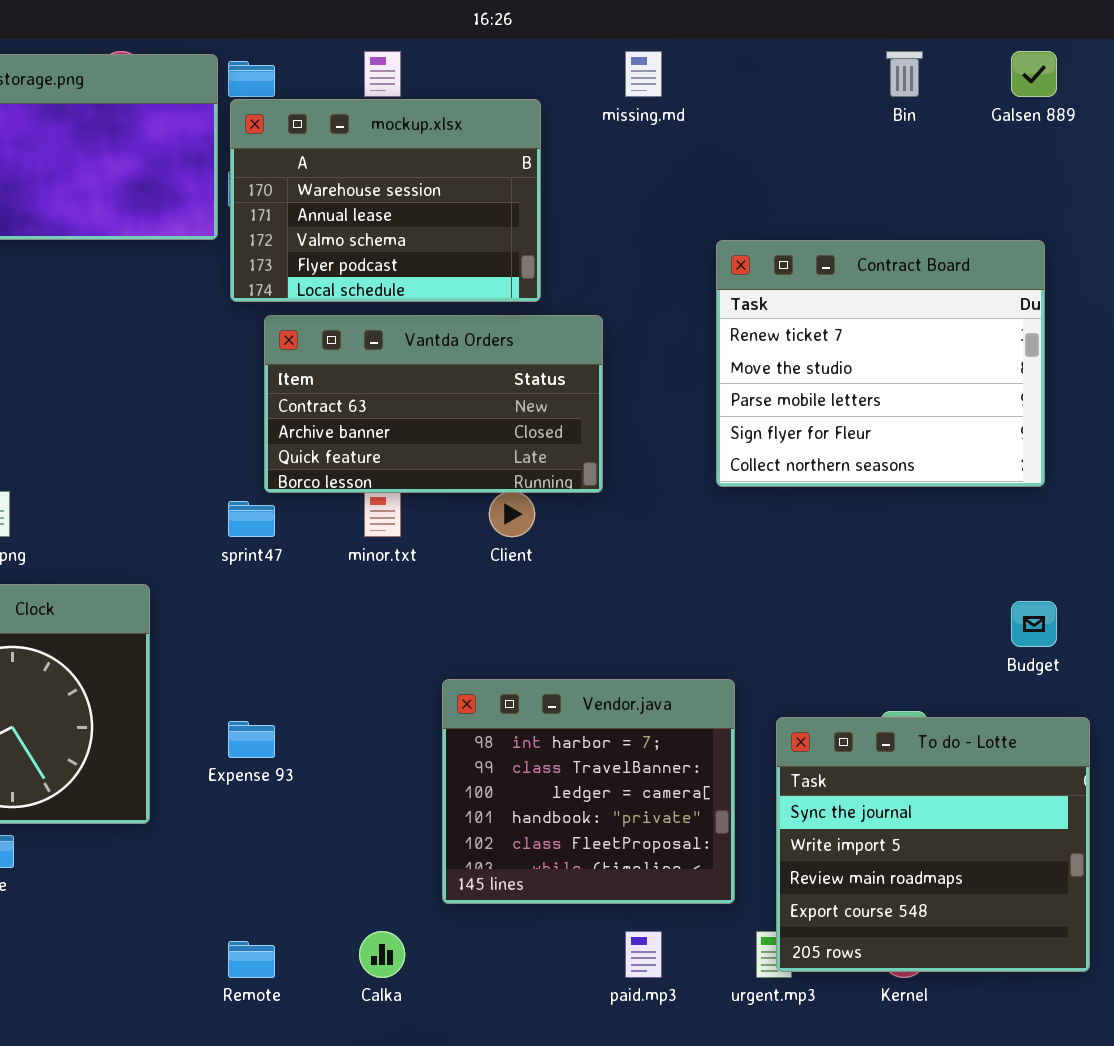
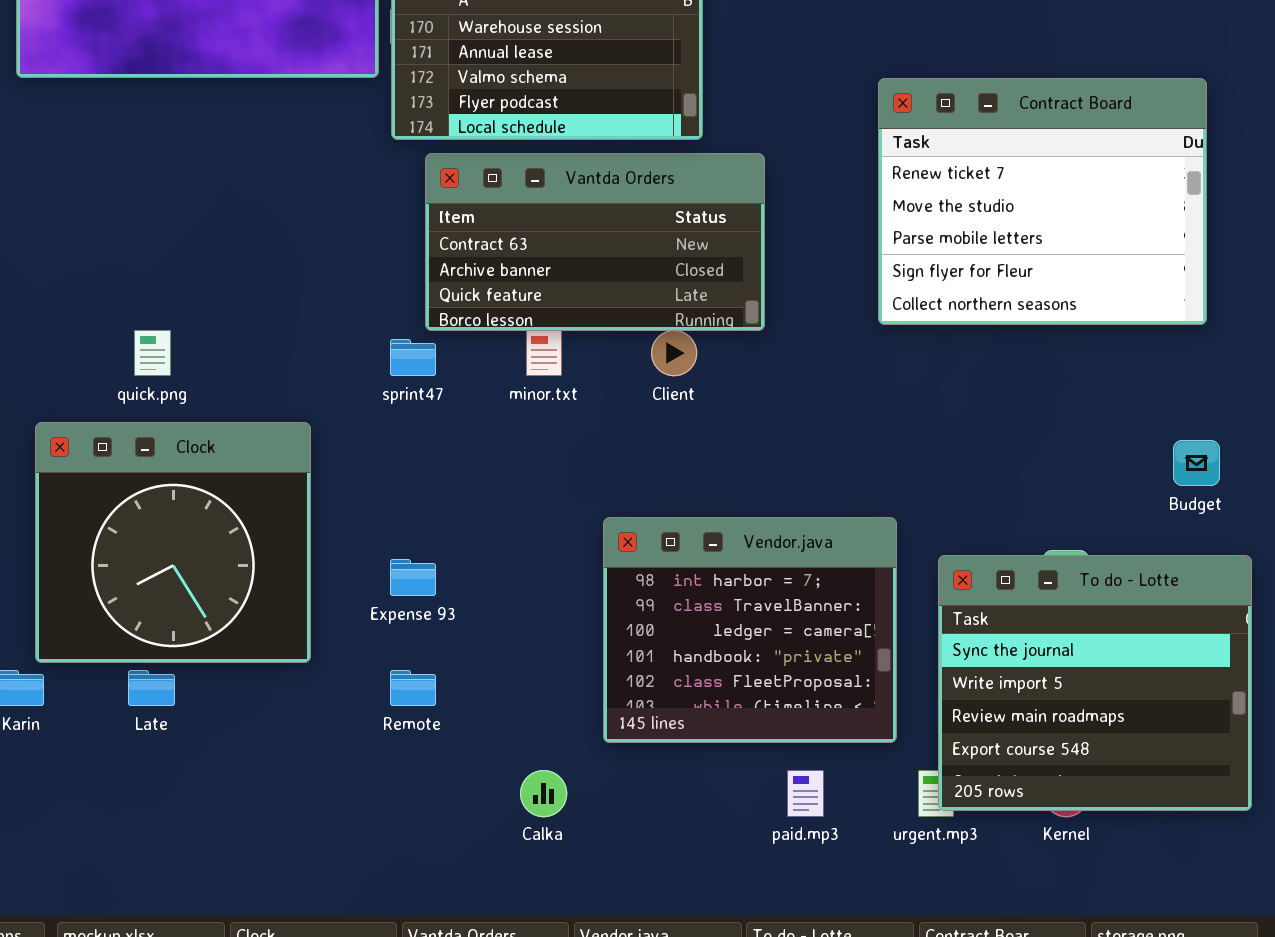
Remote: [228,941,275,978] -> [390,670,436,706], moved

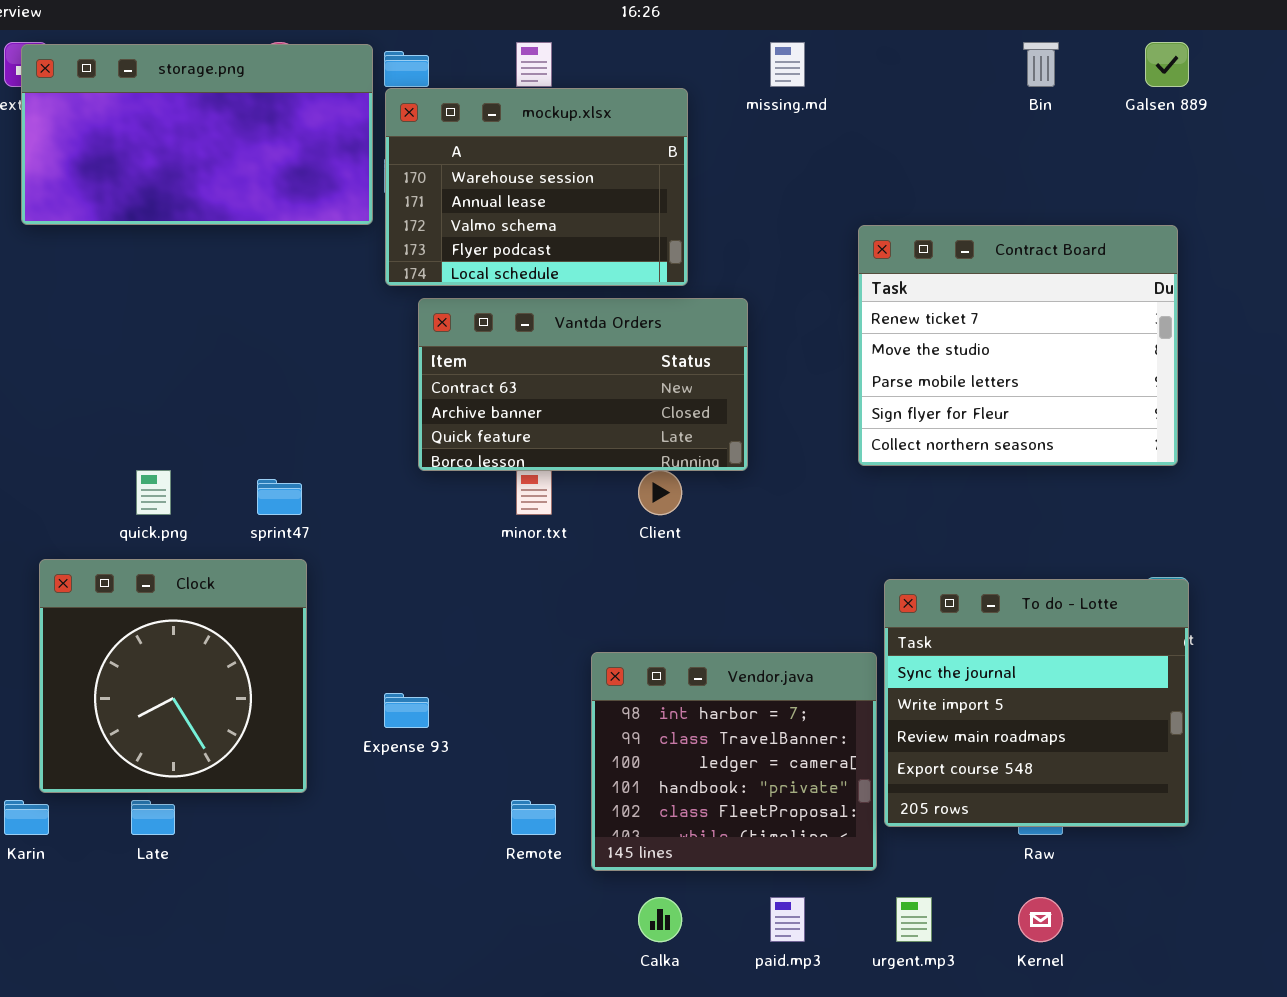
sprint47: [390,339,436,376] -> [257,479,302,515], moved
To do - Lotte: [938,555,1252,811] -> [884,579,1189,827], moved
Remote: [390,670,436,706] -> [511,800,556,835], moved
Calka: [520,770,567,817] -> [638,897,682,942], moved

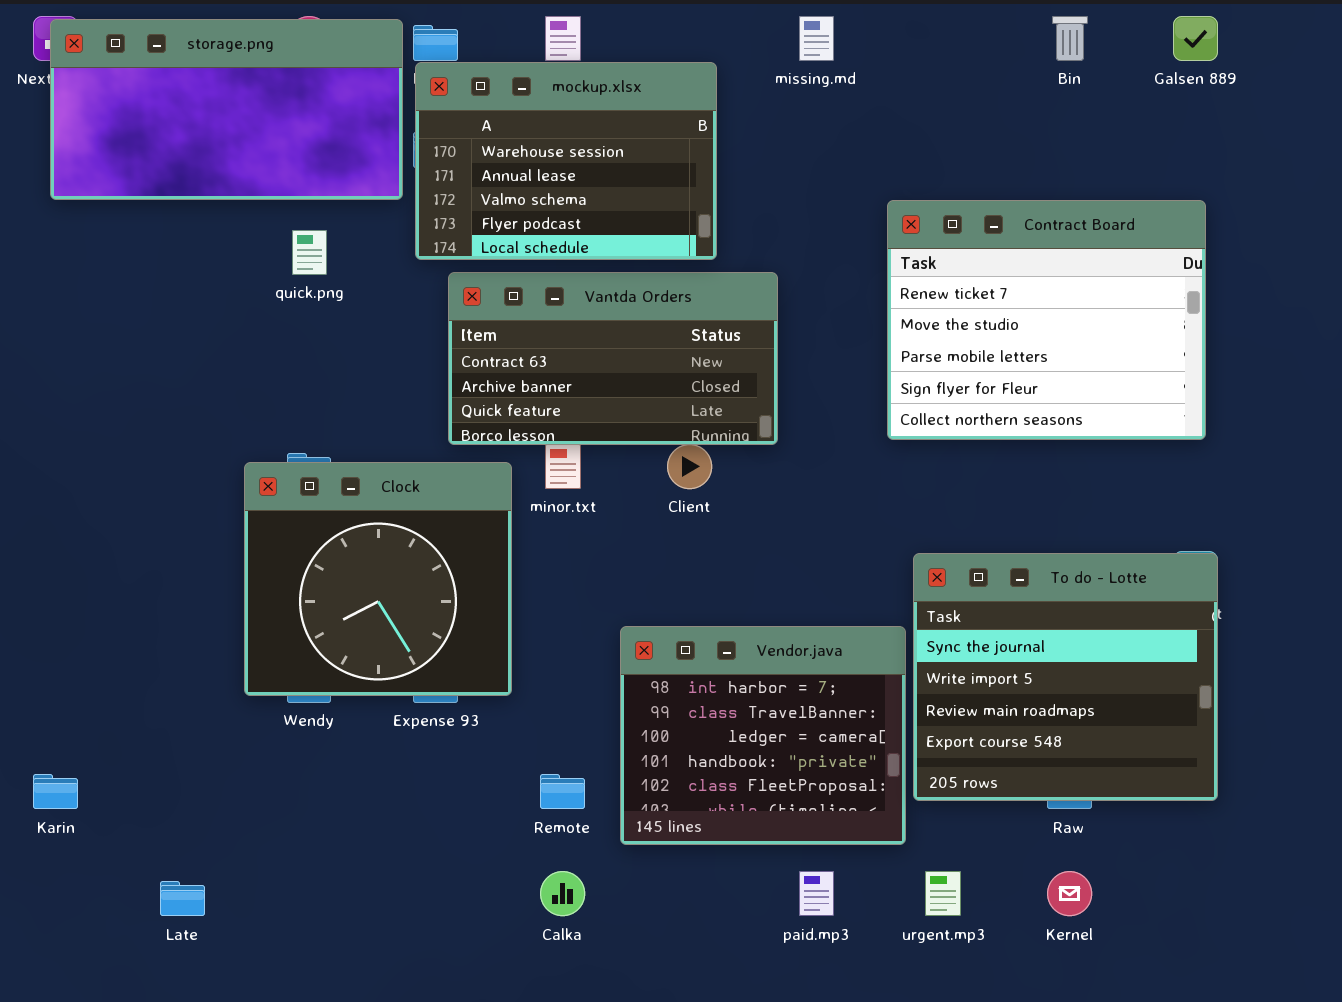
quick.png: [136,470,171,515] -> [292,230,327,275], moved
Clock: [39,559,307,793] -> [244,462,512,696], moved
Late: [131,800,175,835] -> [160,881,205,916], moved
Calka: [638,897,682,942] -> [540,871,585,916], moved

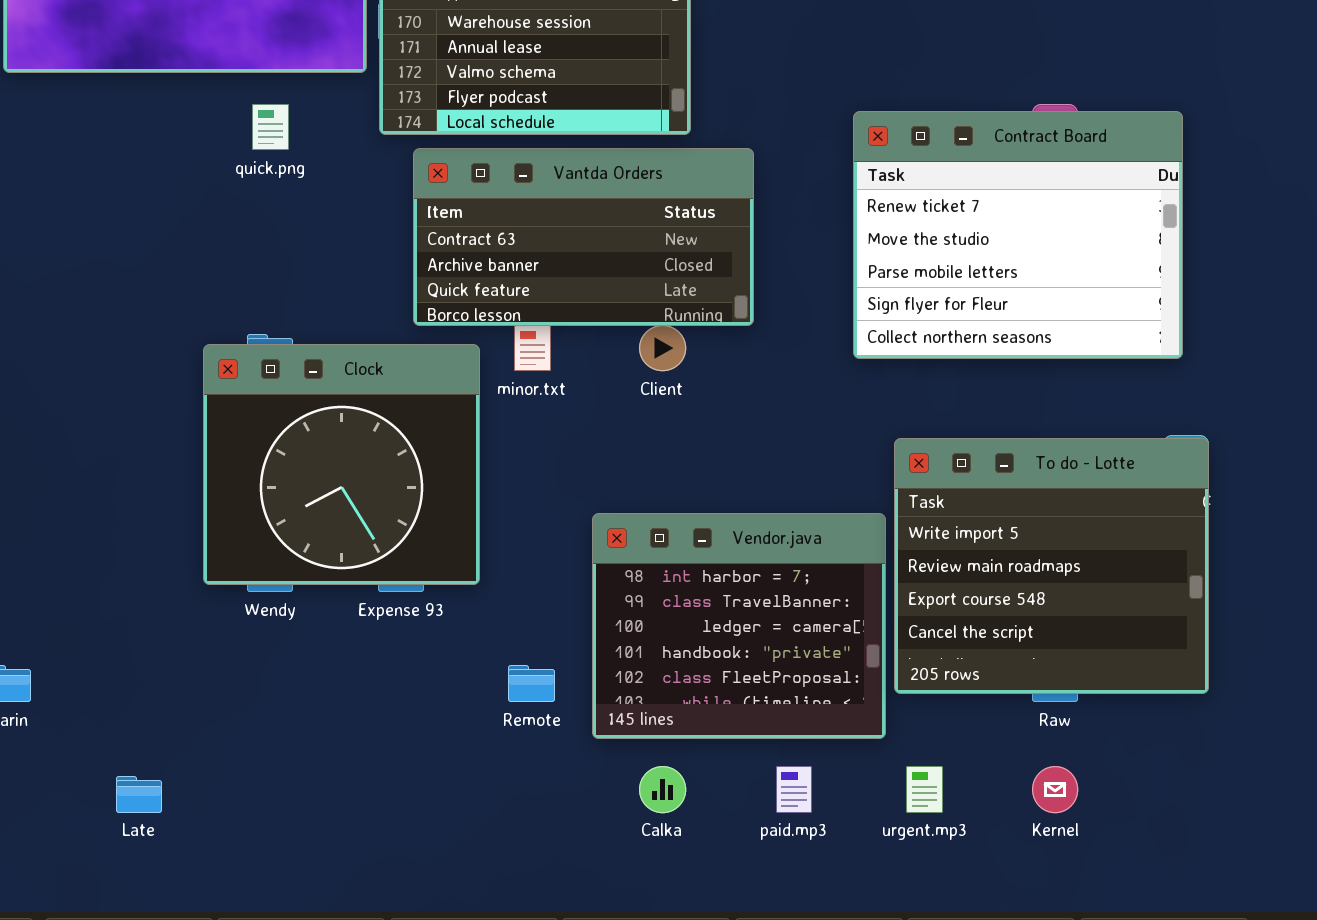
Contract Board: [887,200,1206,440] -> [853,111,1183,359], moved
To do - Lotte: [913,553,1218,801] -> [894,438,1209,694], scrolled down 1 row
Calka: [540,871,585,916] -> [639,766,686,813], moved

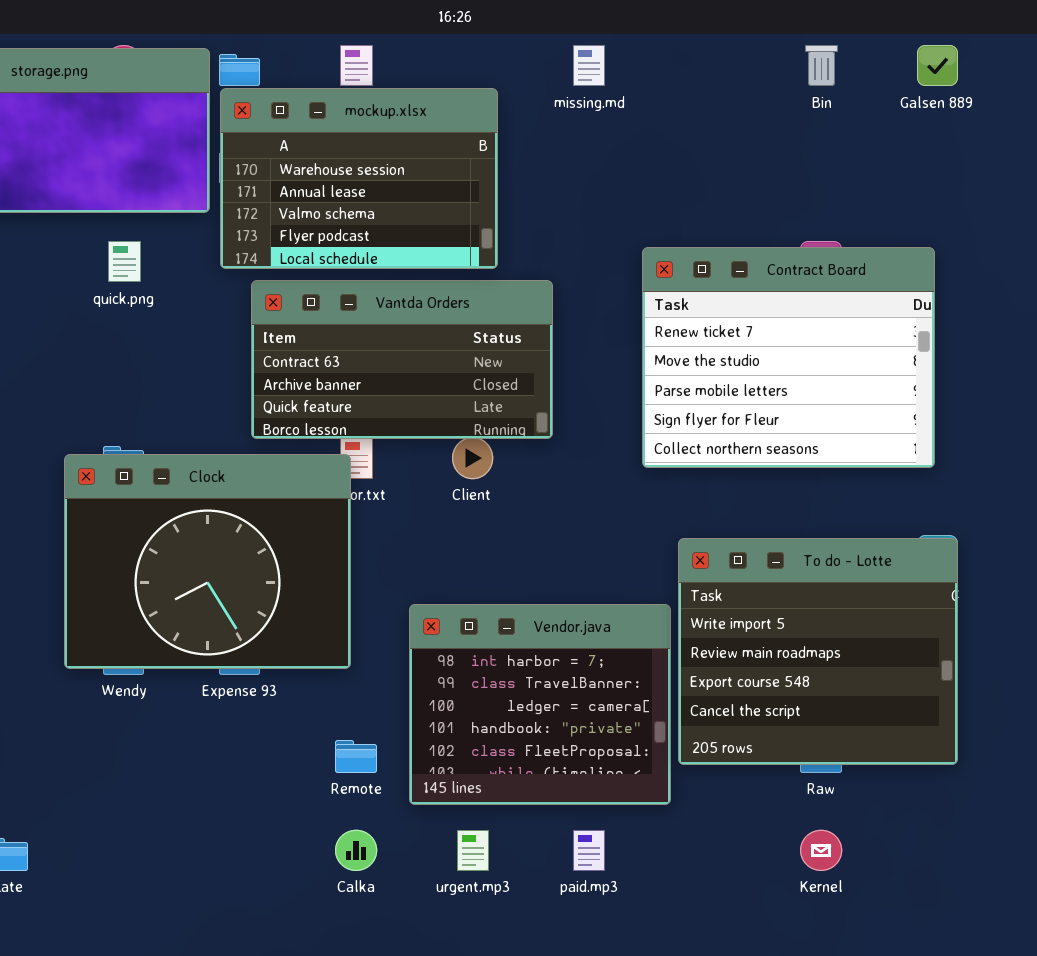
Clock: [203,344,480,585] -> [64,454,351,669], resized
Calka: [639,766,686,813] -> [335,830,377,871], moved
urgent.mp3: [906,766,943,813] -> [457,830,489,871], moved

